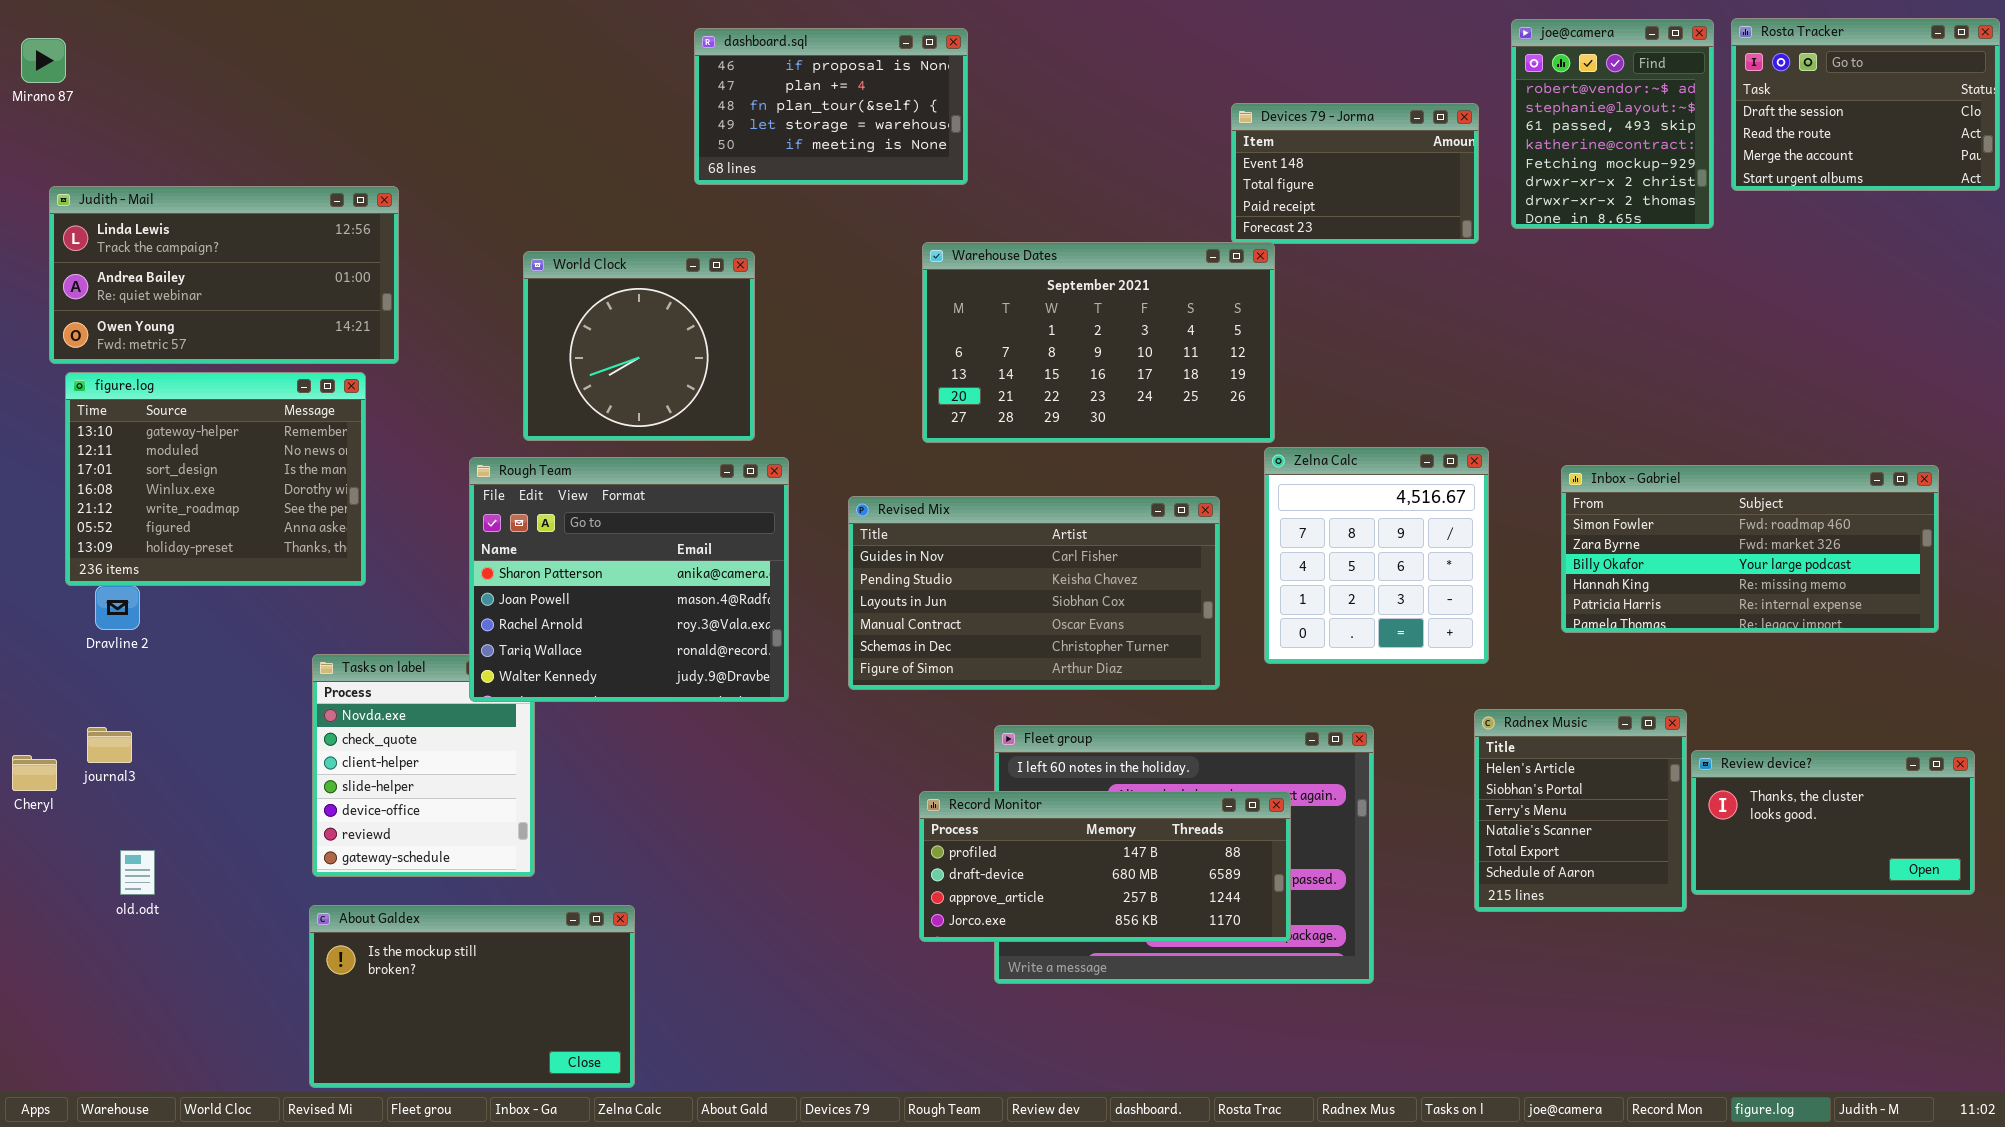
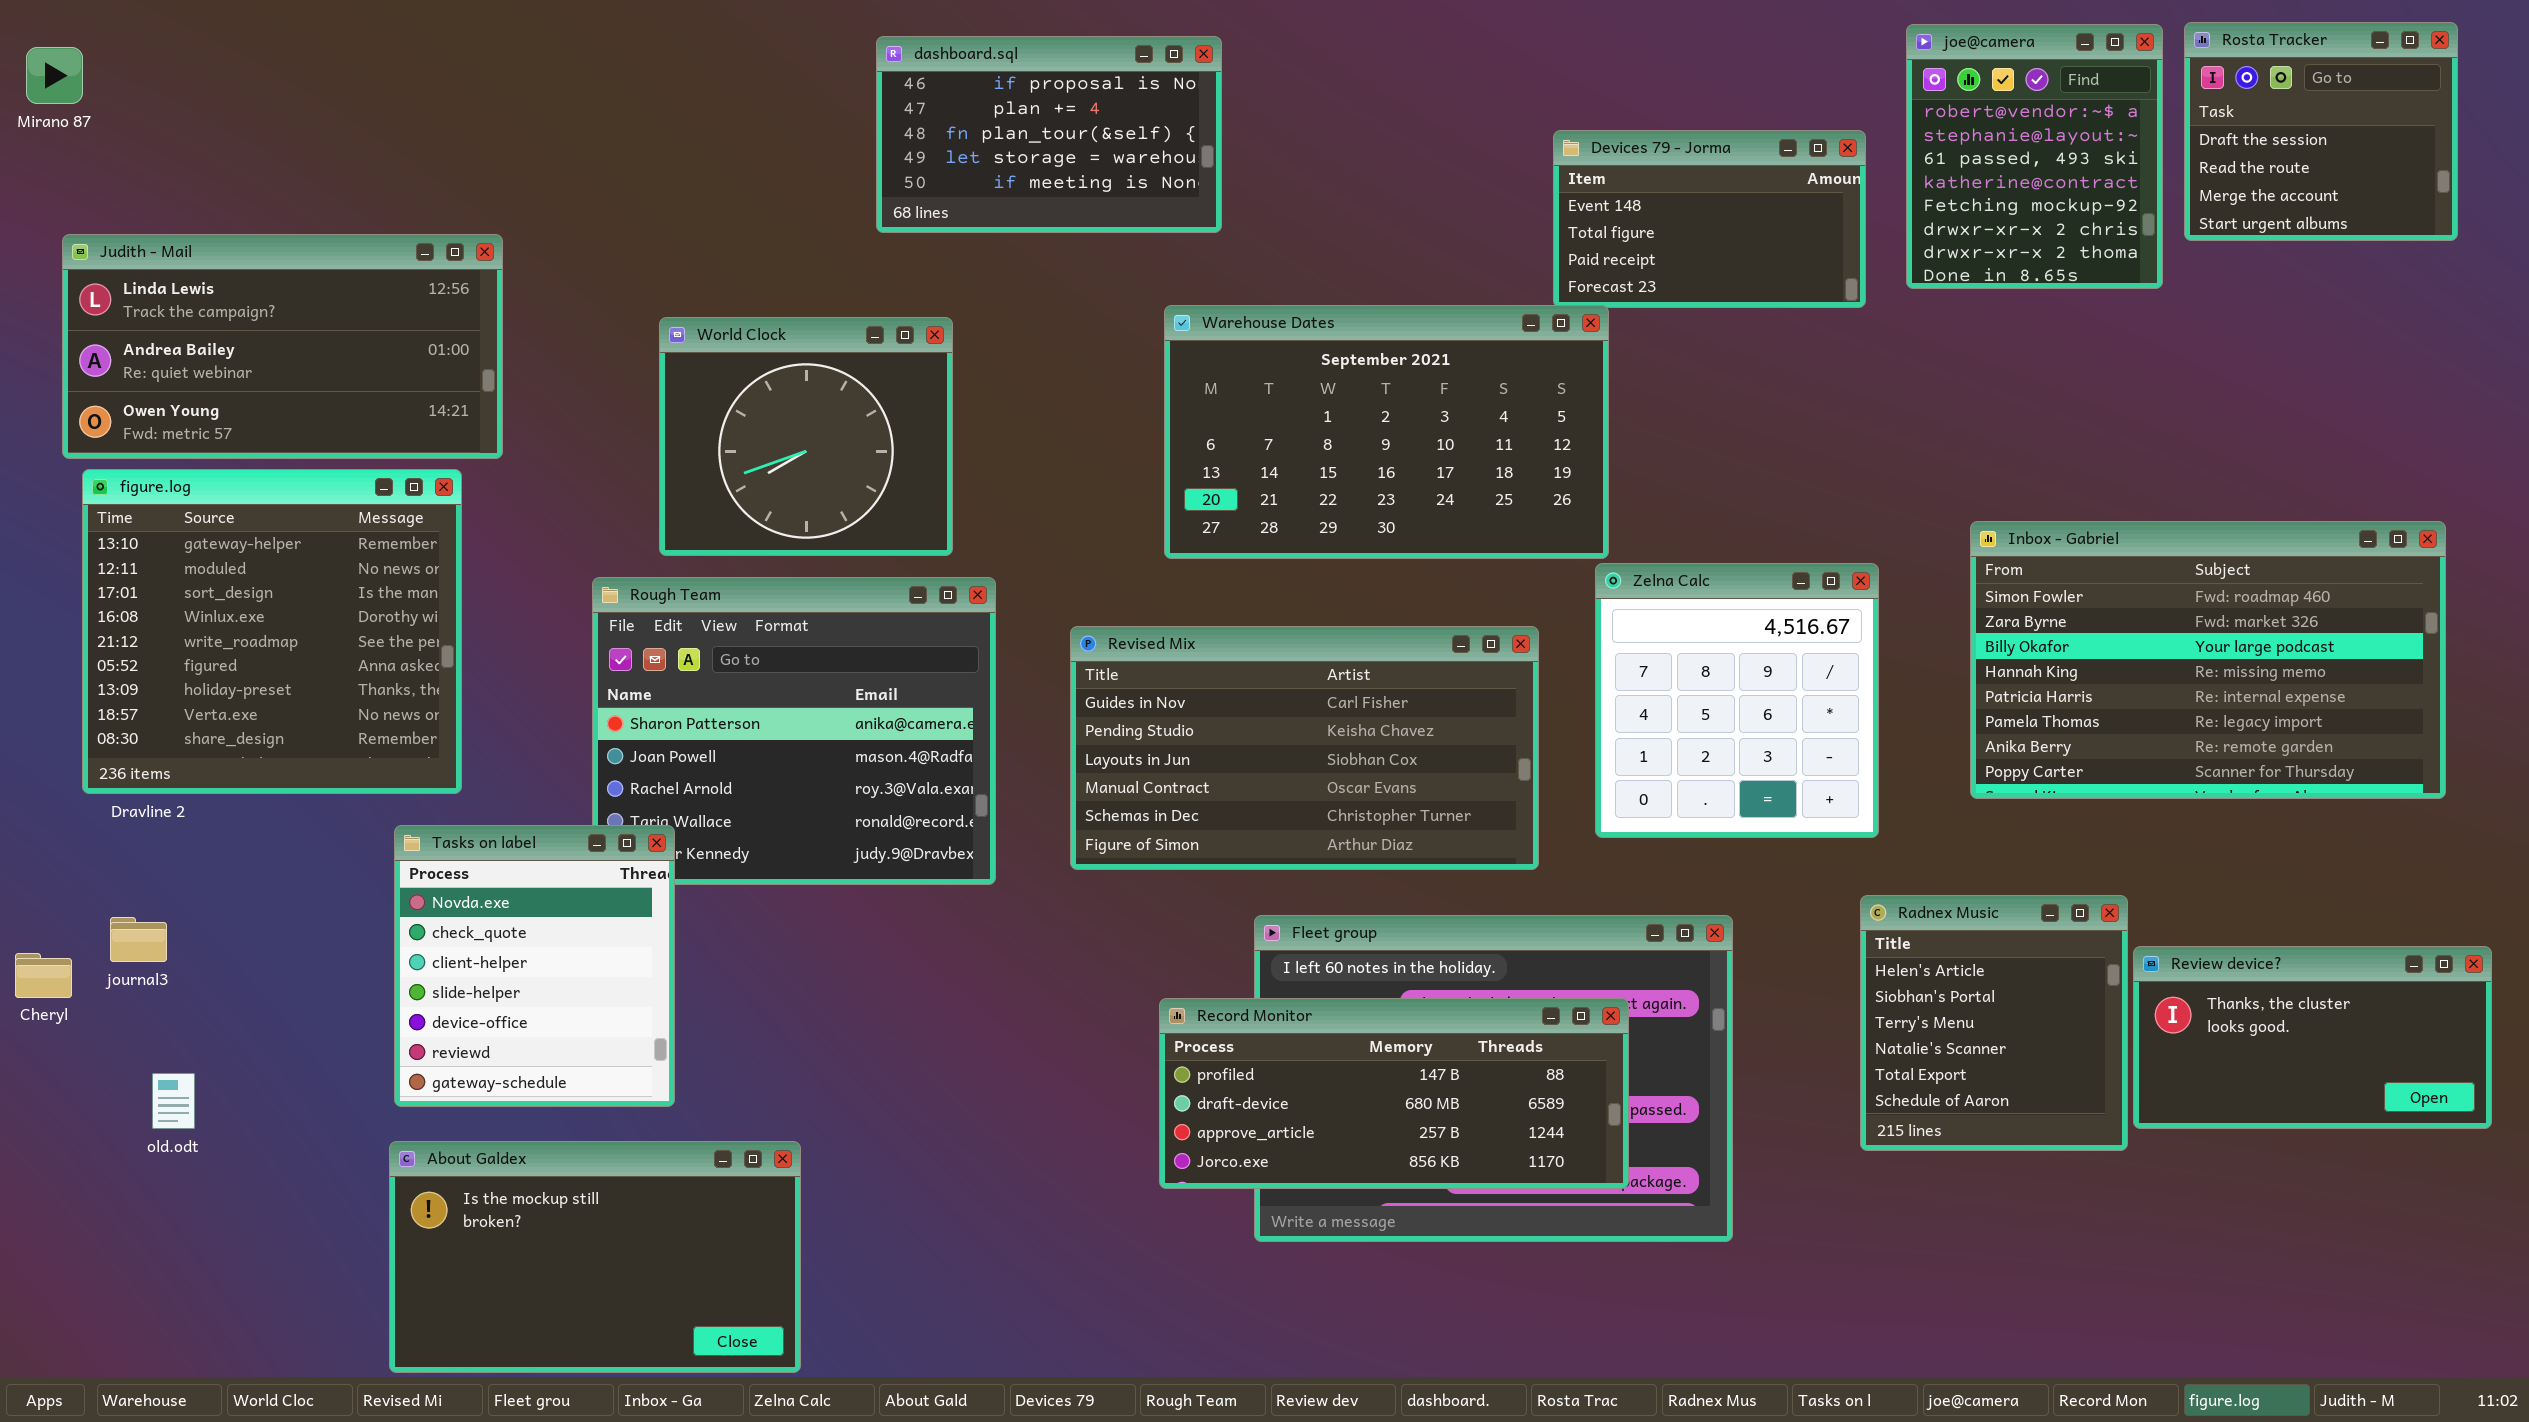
Rosta Tracker: [1731,18,2000,191] -> [2184,22,2458,241], resized
figure.log: [65,372,366,586] -> [82,469,462,794], resized
Inbox - Gabriel: [1561,465,1939,633] -> [1970,521,2446,799], resized
Tasks on label: [312,654,535,877] -> [394,825,675,1107], raised

